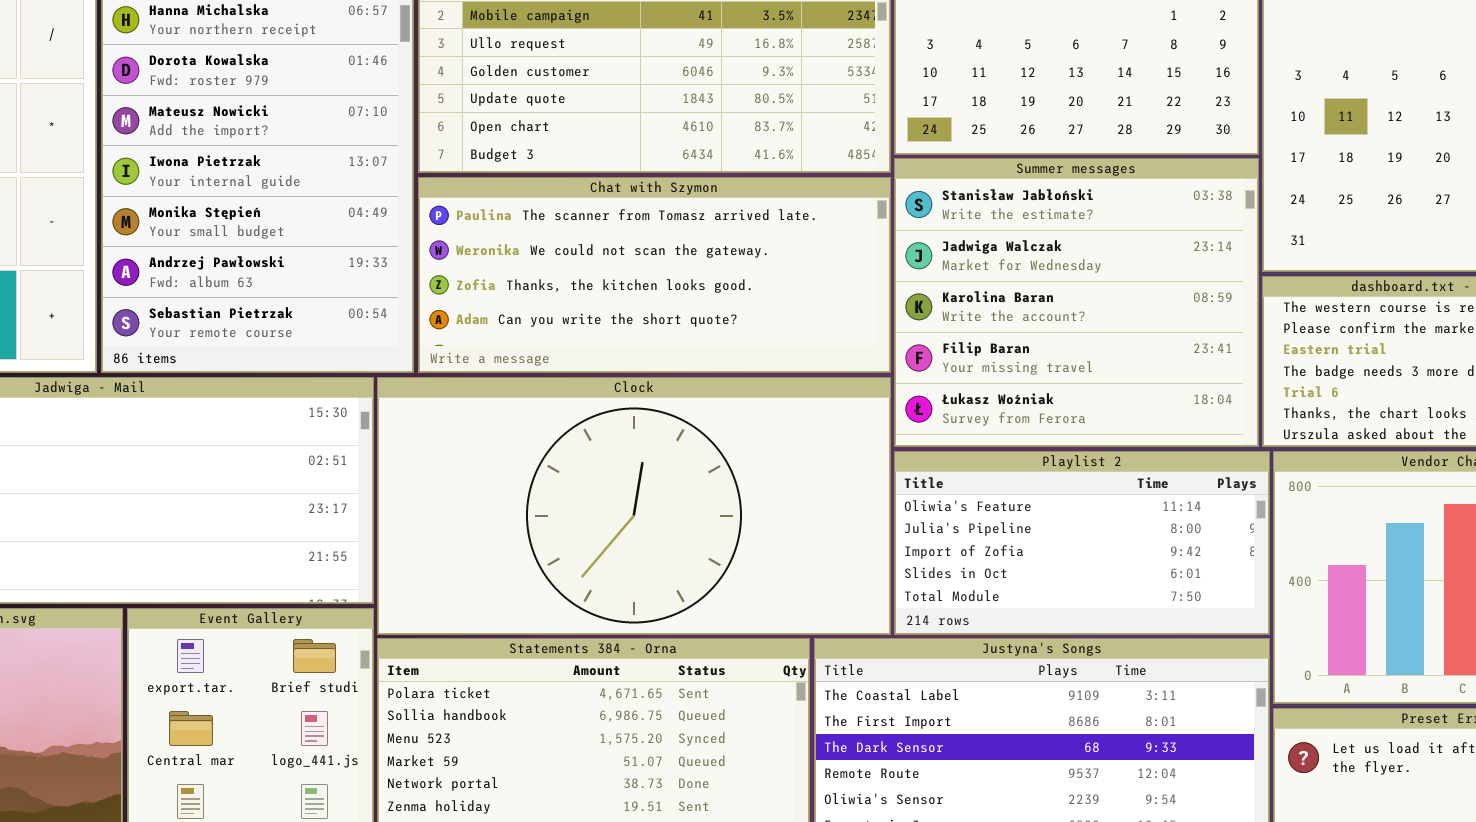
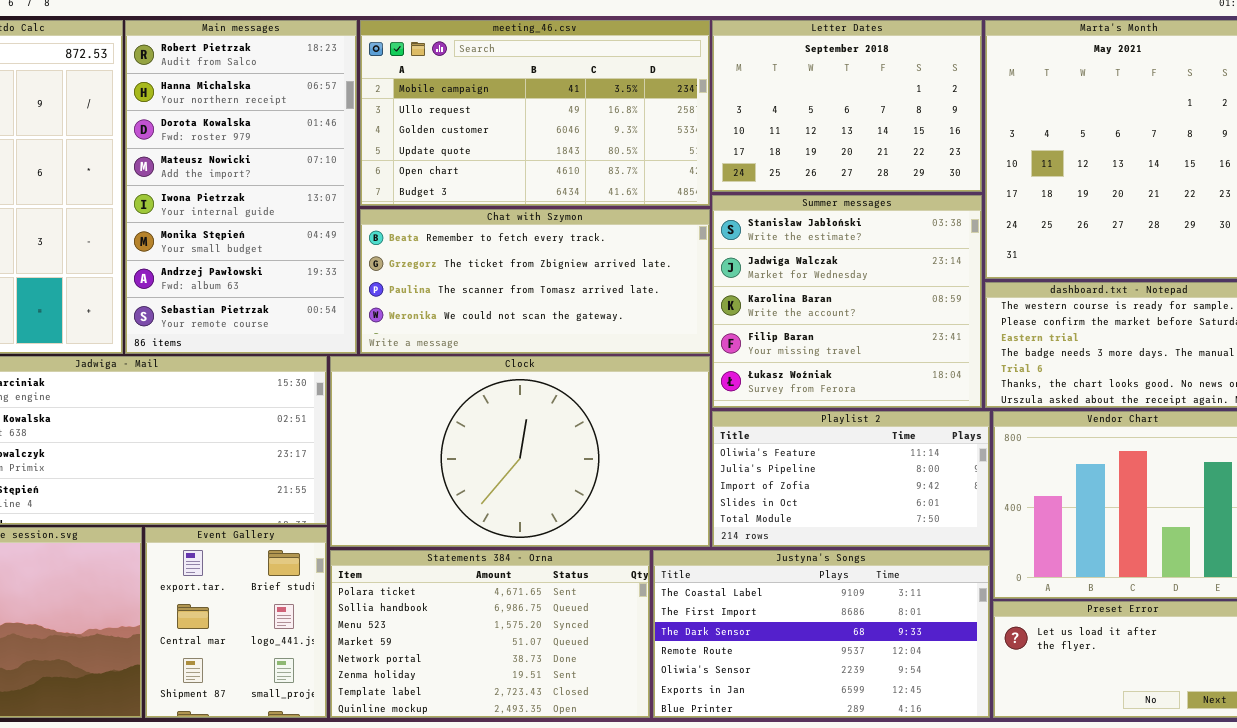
Chat with Szymon: [418,177,891,373] -> [360,209,710,354], scrolled up 2 rows

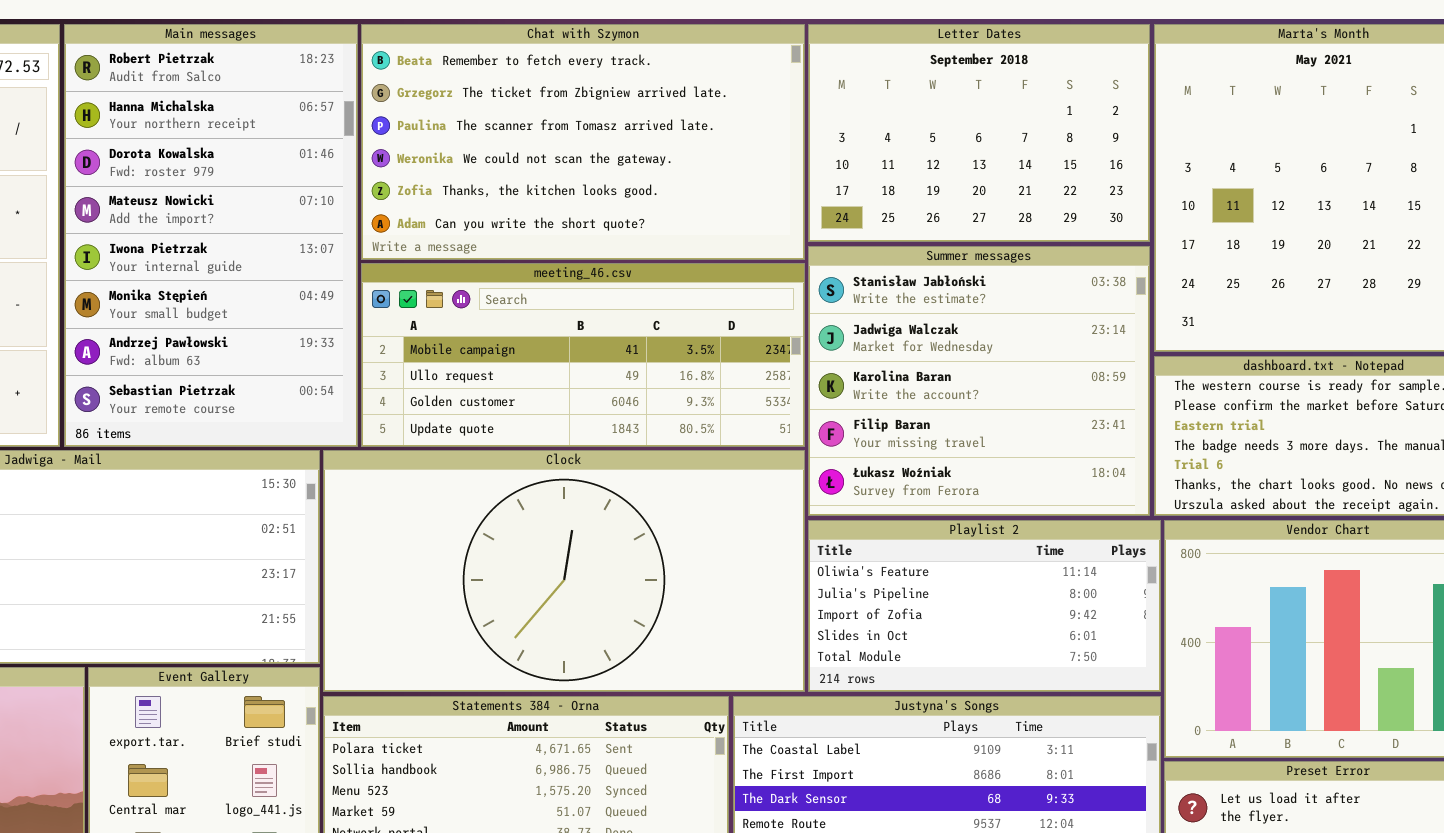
meeting_46.csv: [360,20,710,206] -> [361,263,805,447], moved, resized
Chat with Szymon: [360,209,710,354] -> [361,24,805,260], moved, resized

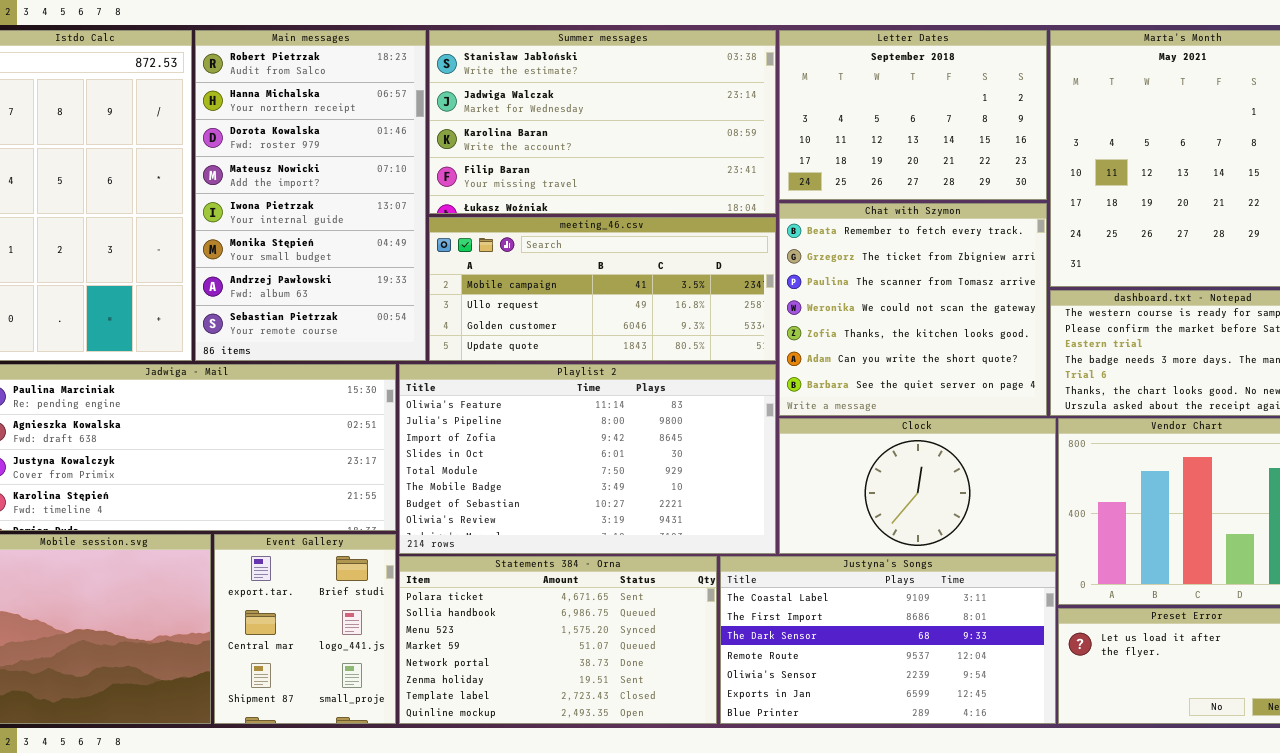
Chat with Szymon: [361,24,805,260] -> [779,203,1047,416], moved, resized
Summer messages: [808,246,1150,516] -> [429,30,776,214], moved, resized
Clock: [323,450,805,692] -> [779,418,1056,554], moved, resized
Playlist 2: [808,520,1161,692] -> [399,364,776,554], moved, resized

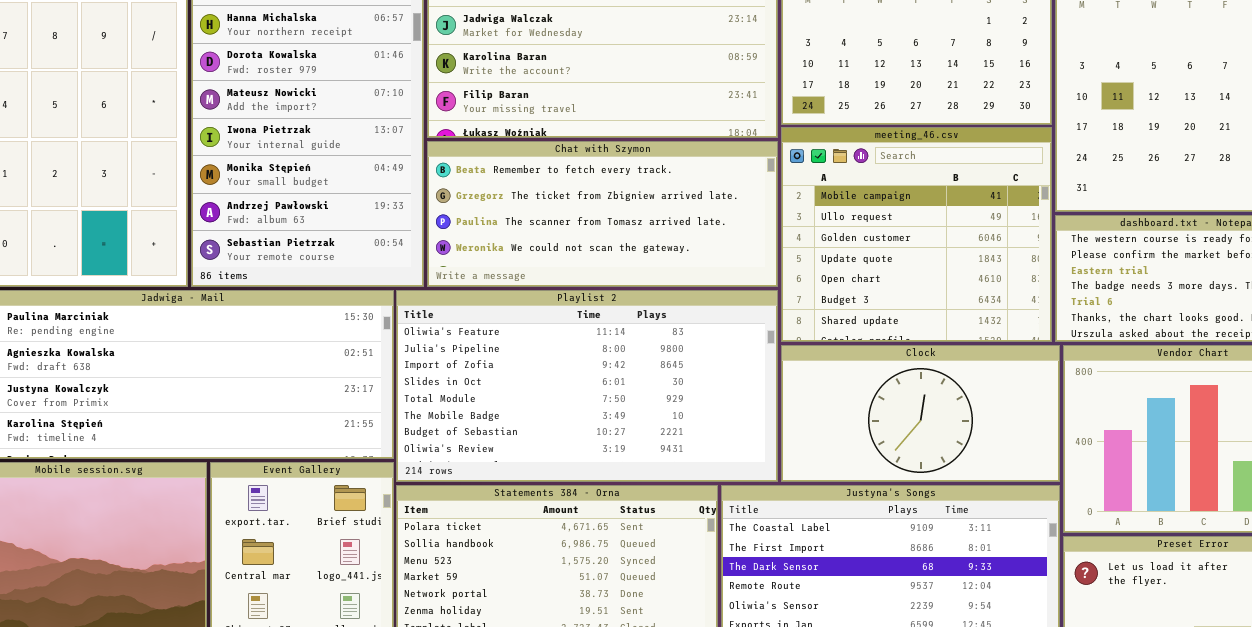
Chat with Szymon: [779,203,1047,416] -> [427,141,778,287], moved, resized
meeting_46.csv: [429,217,776,361] -> [781,127,1052,342], moved, resized

